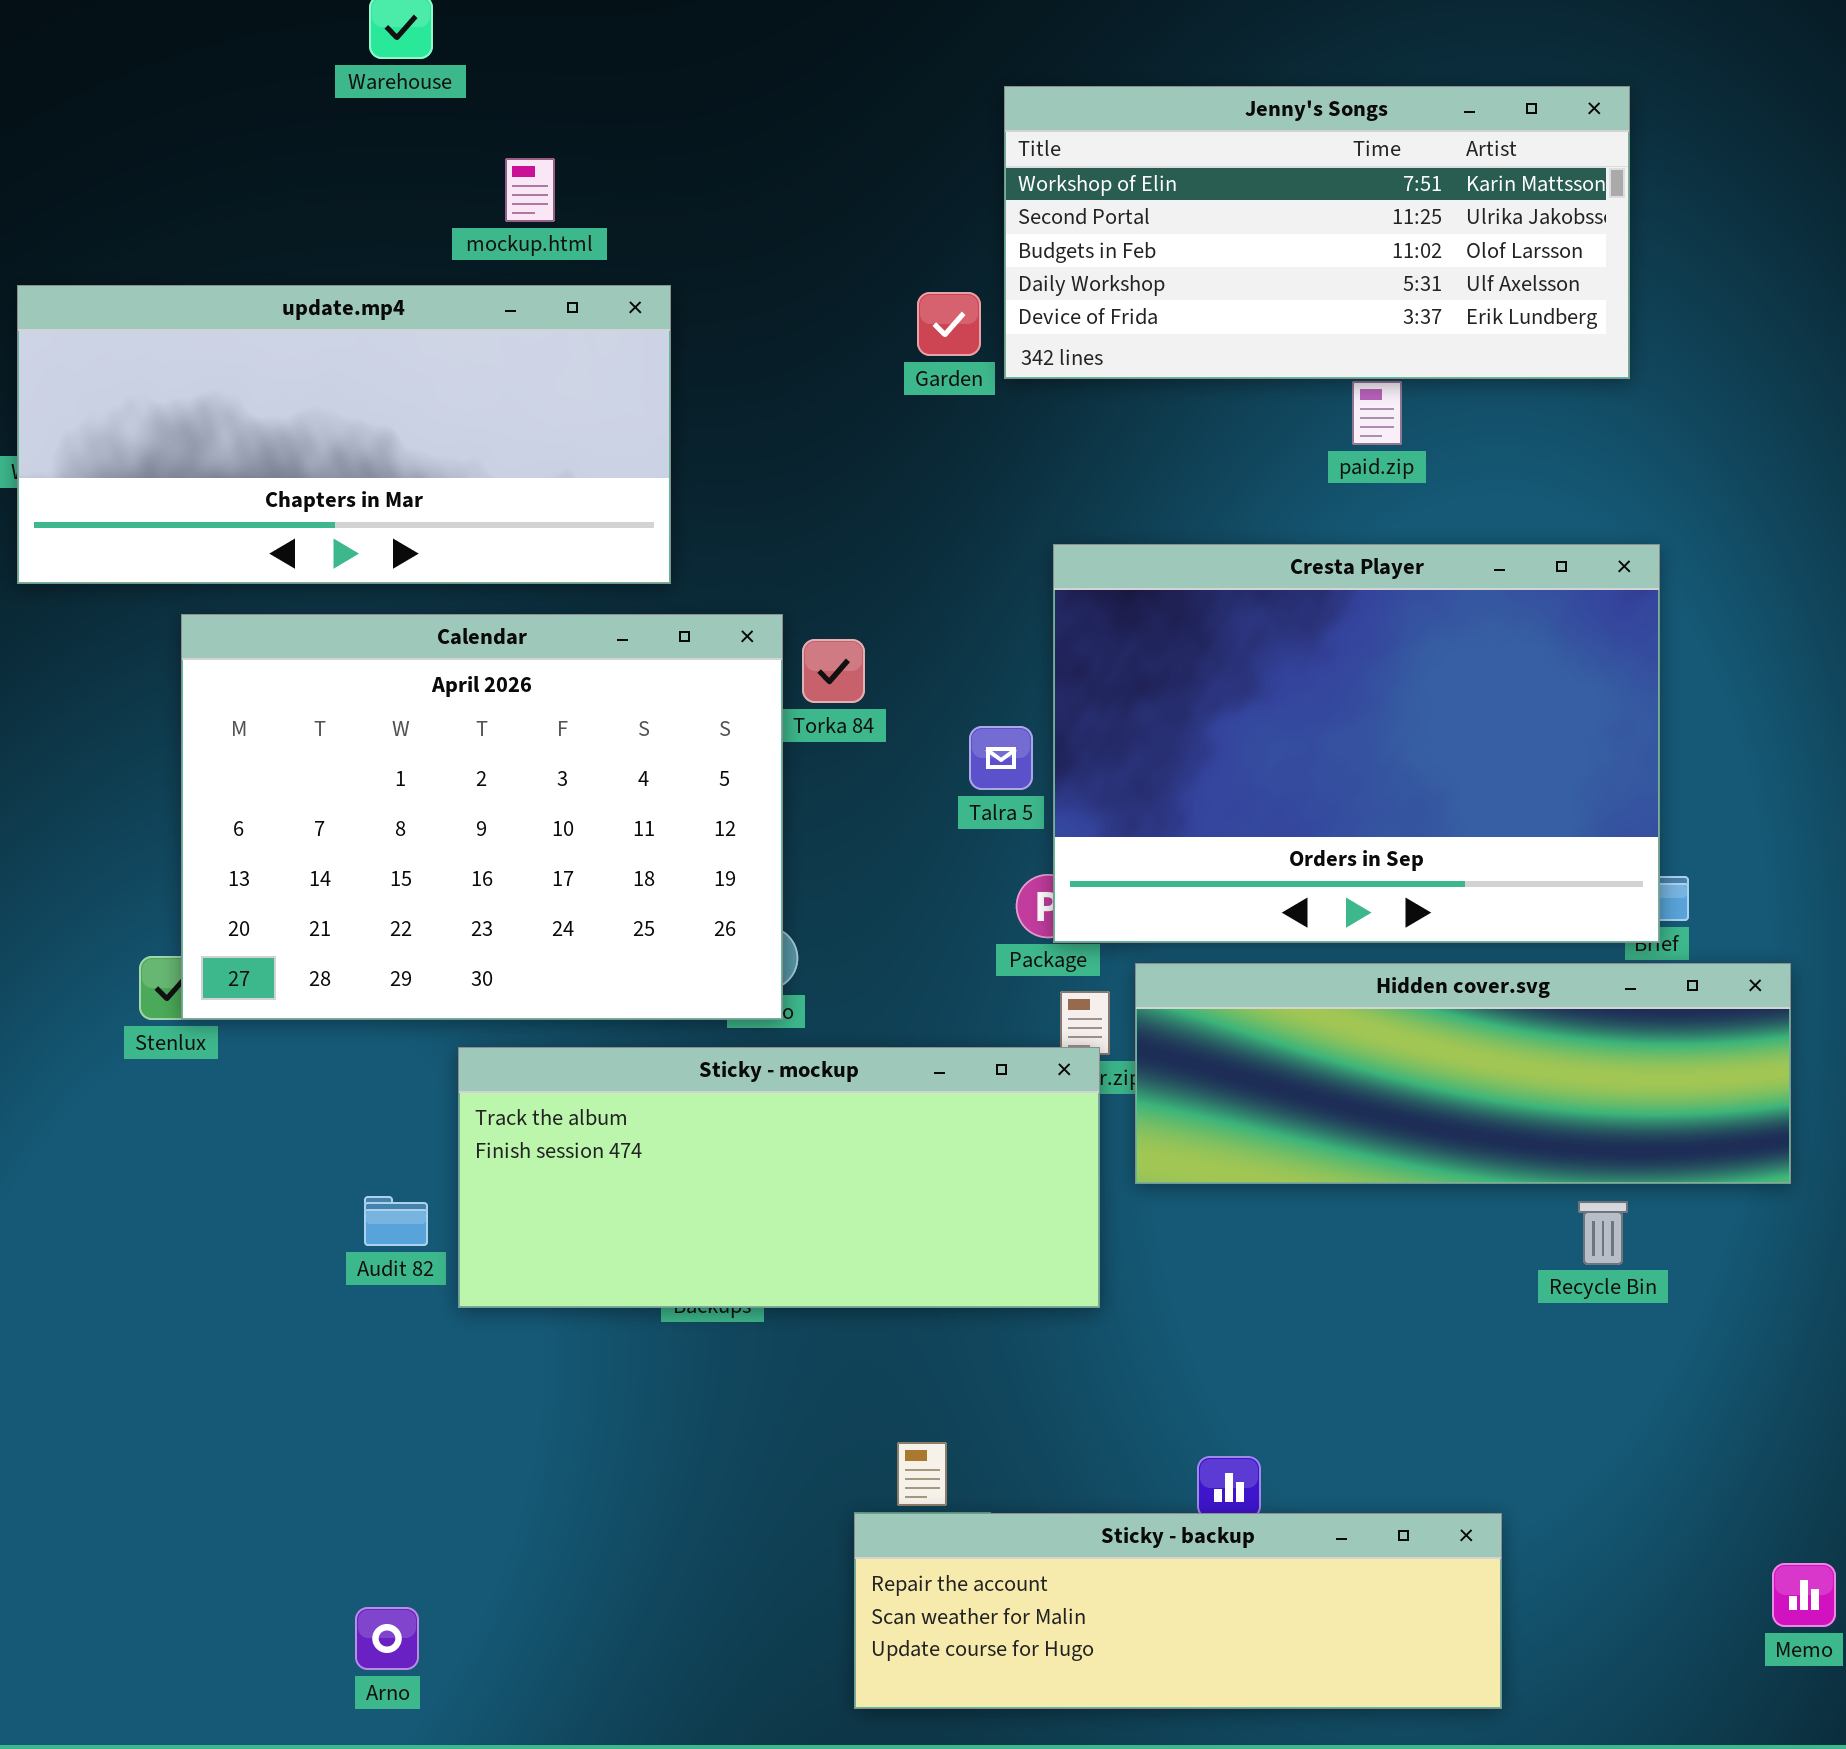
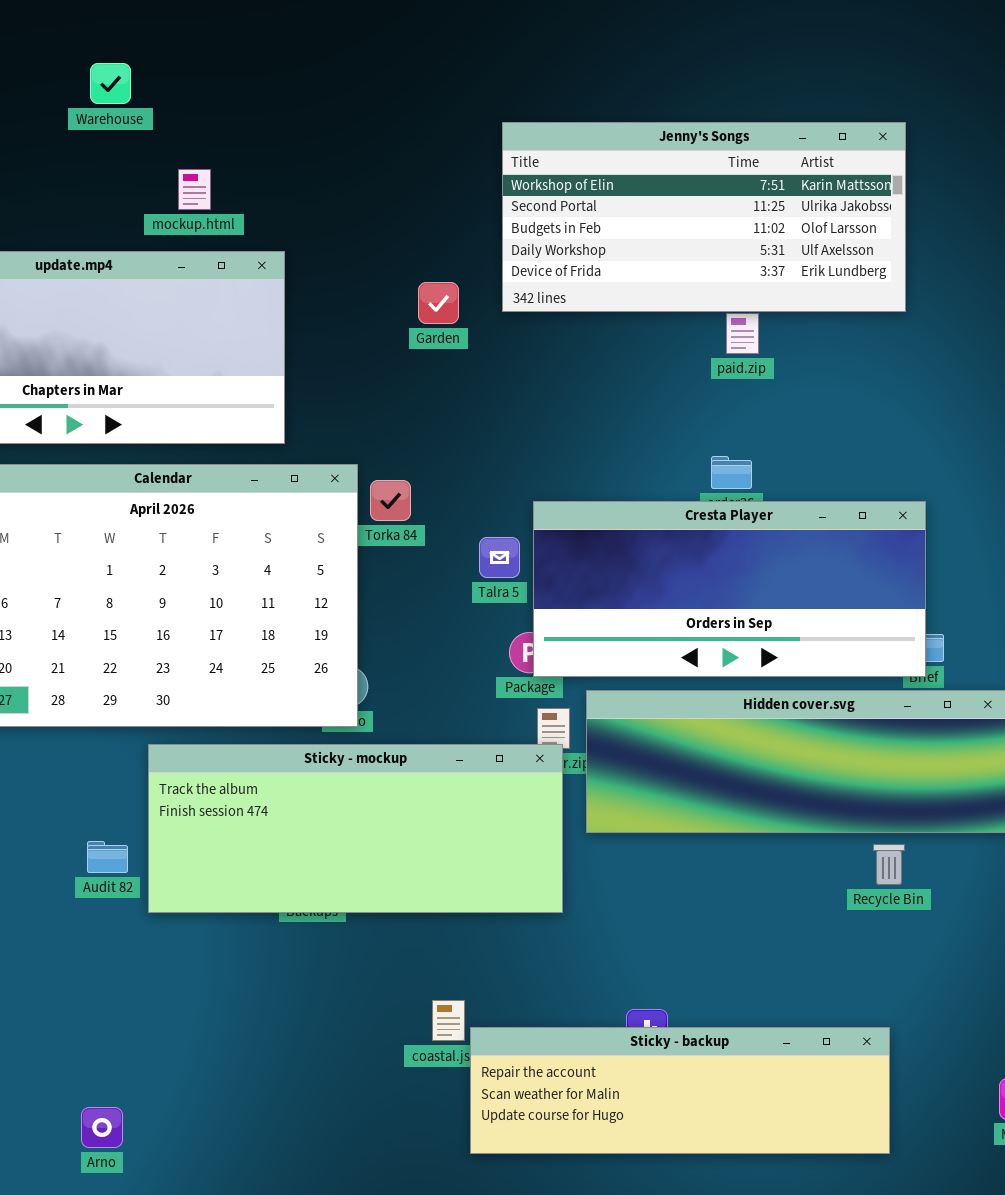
Garden: [917,292,981,356] -> [418,282,459,324], moved
Cresta Player: [1053,544,1660,943] -> [533,501,926,677], resized
Sticky - backup: [854,1513,1502,1709] -> [470,1027,890,1154], moved

